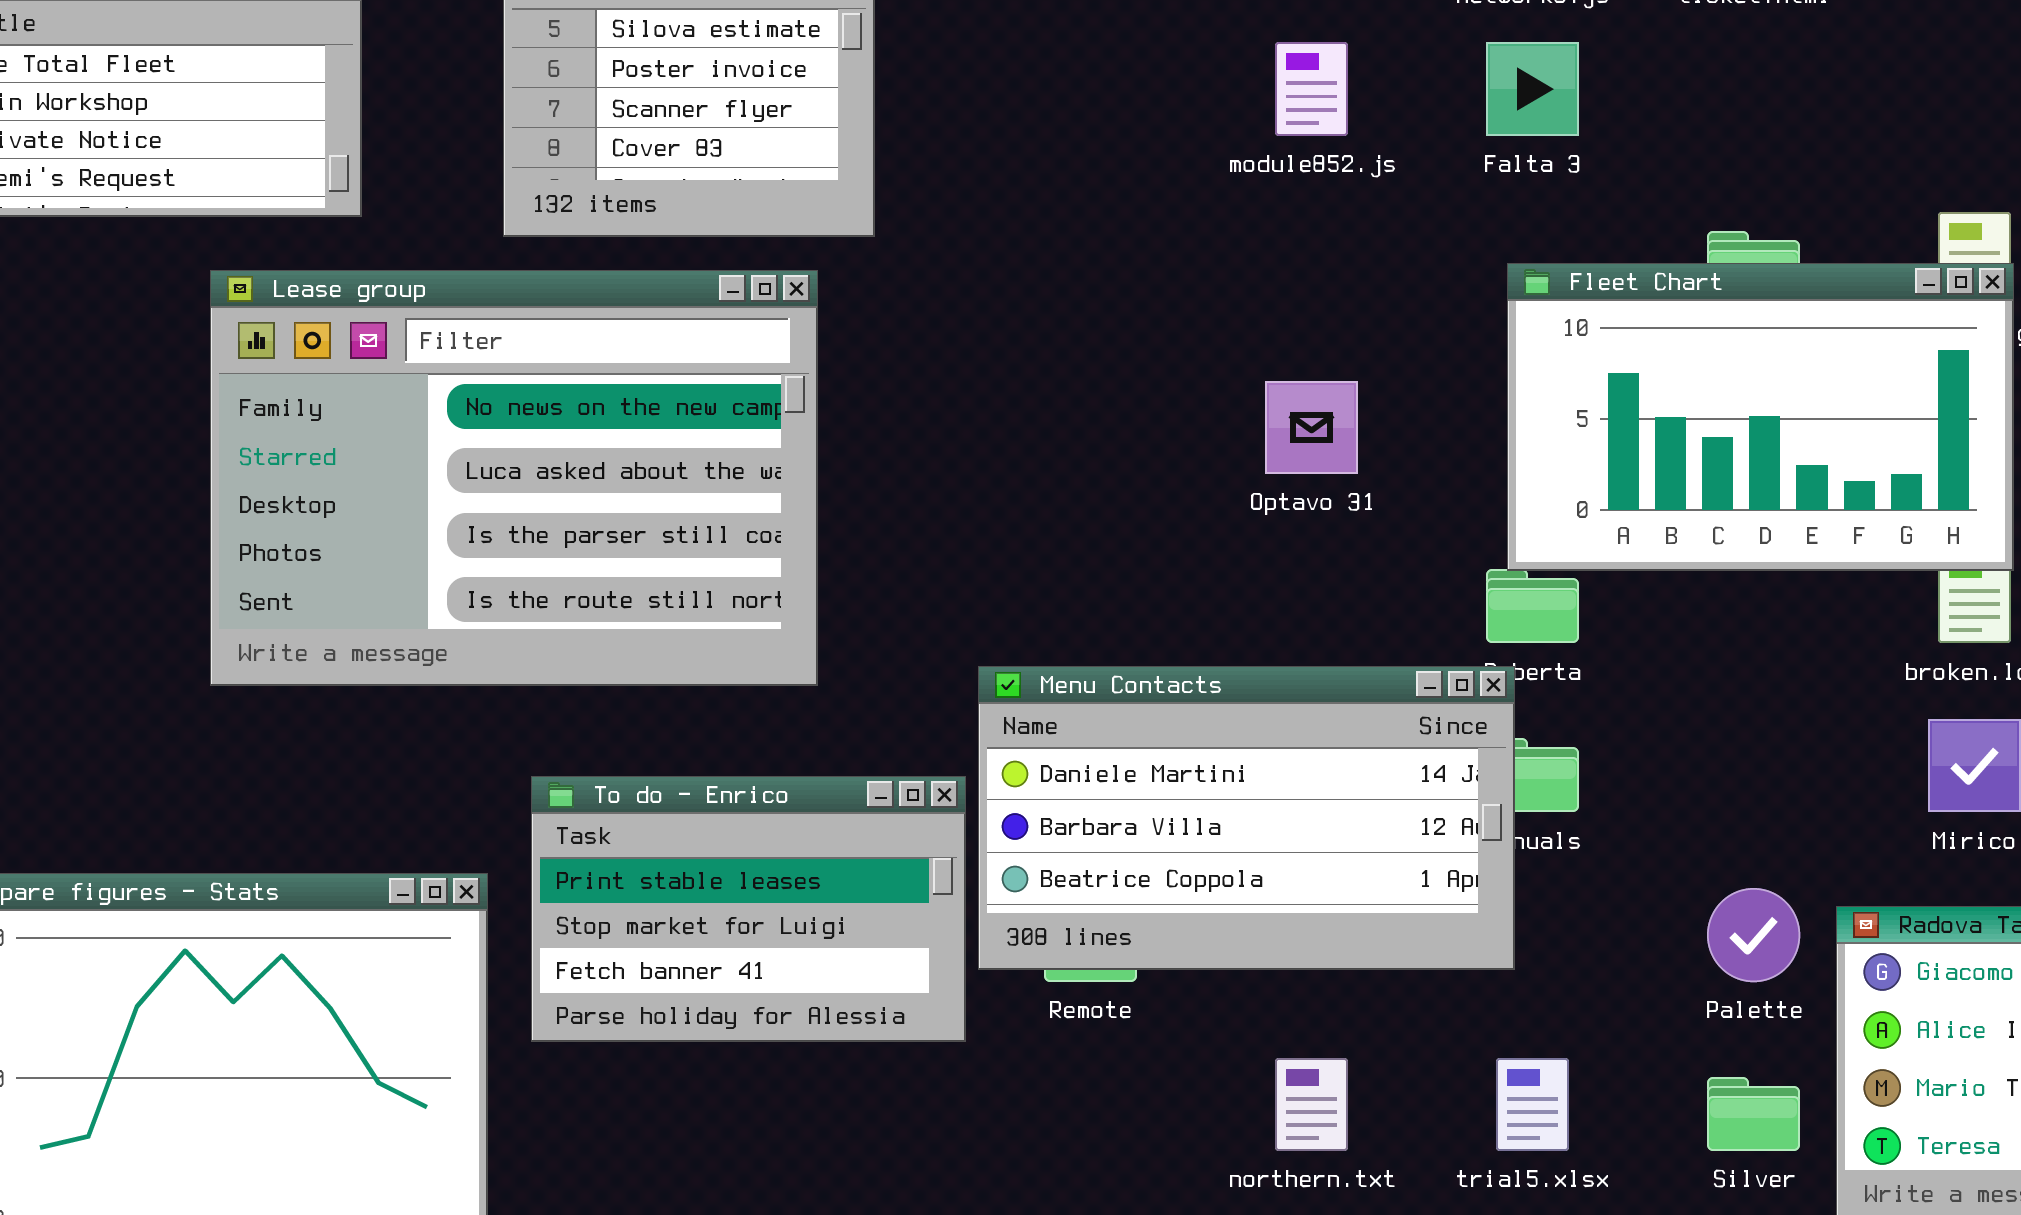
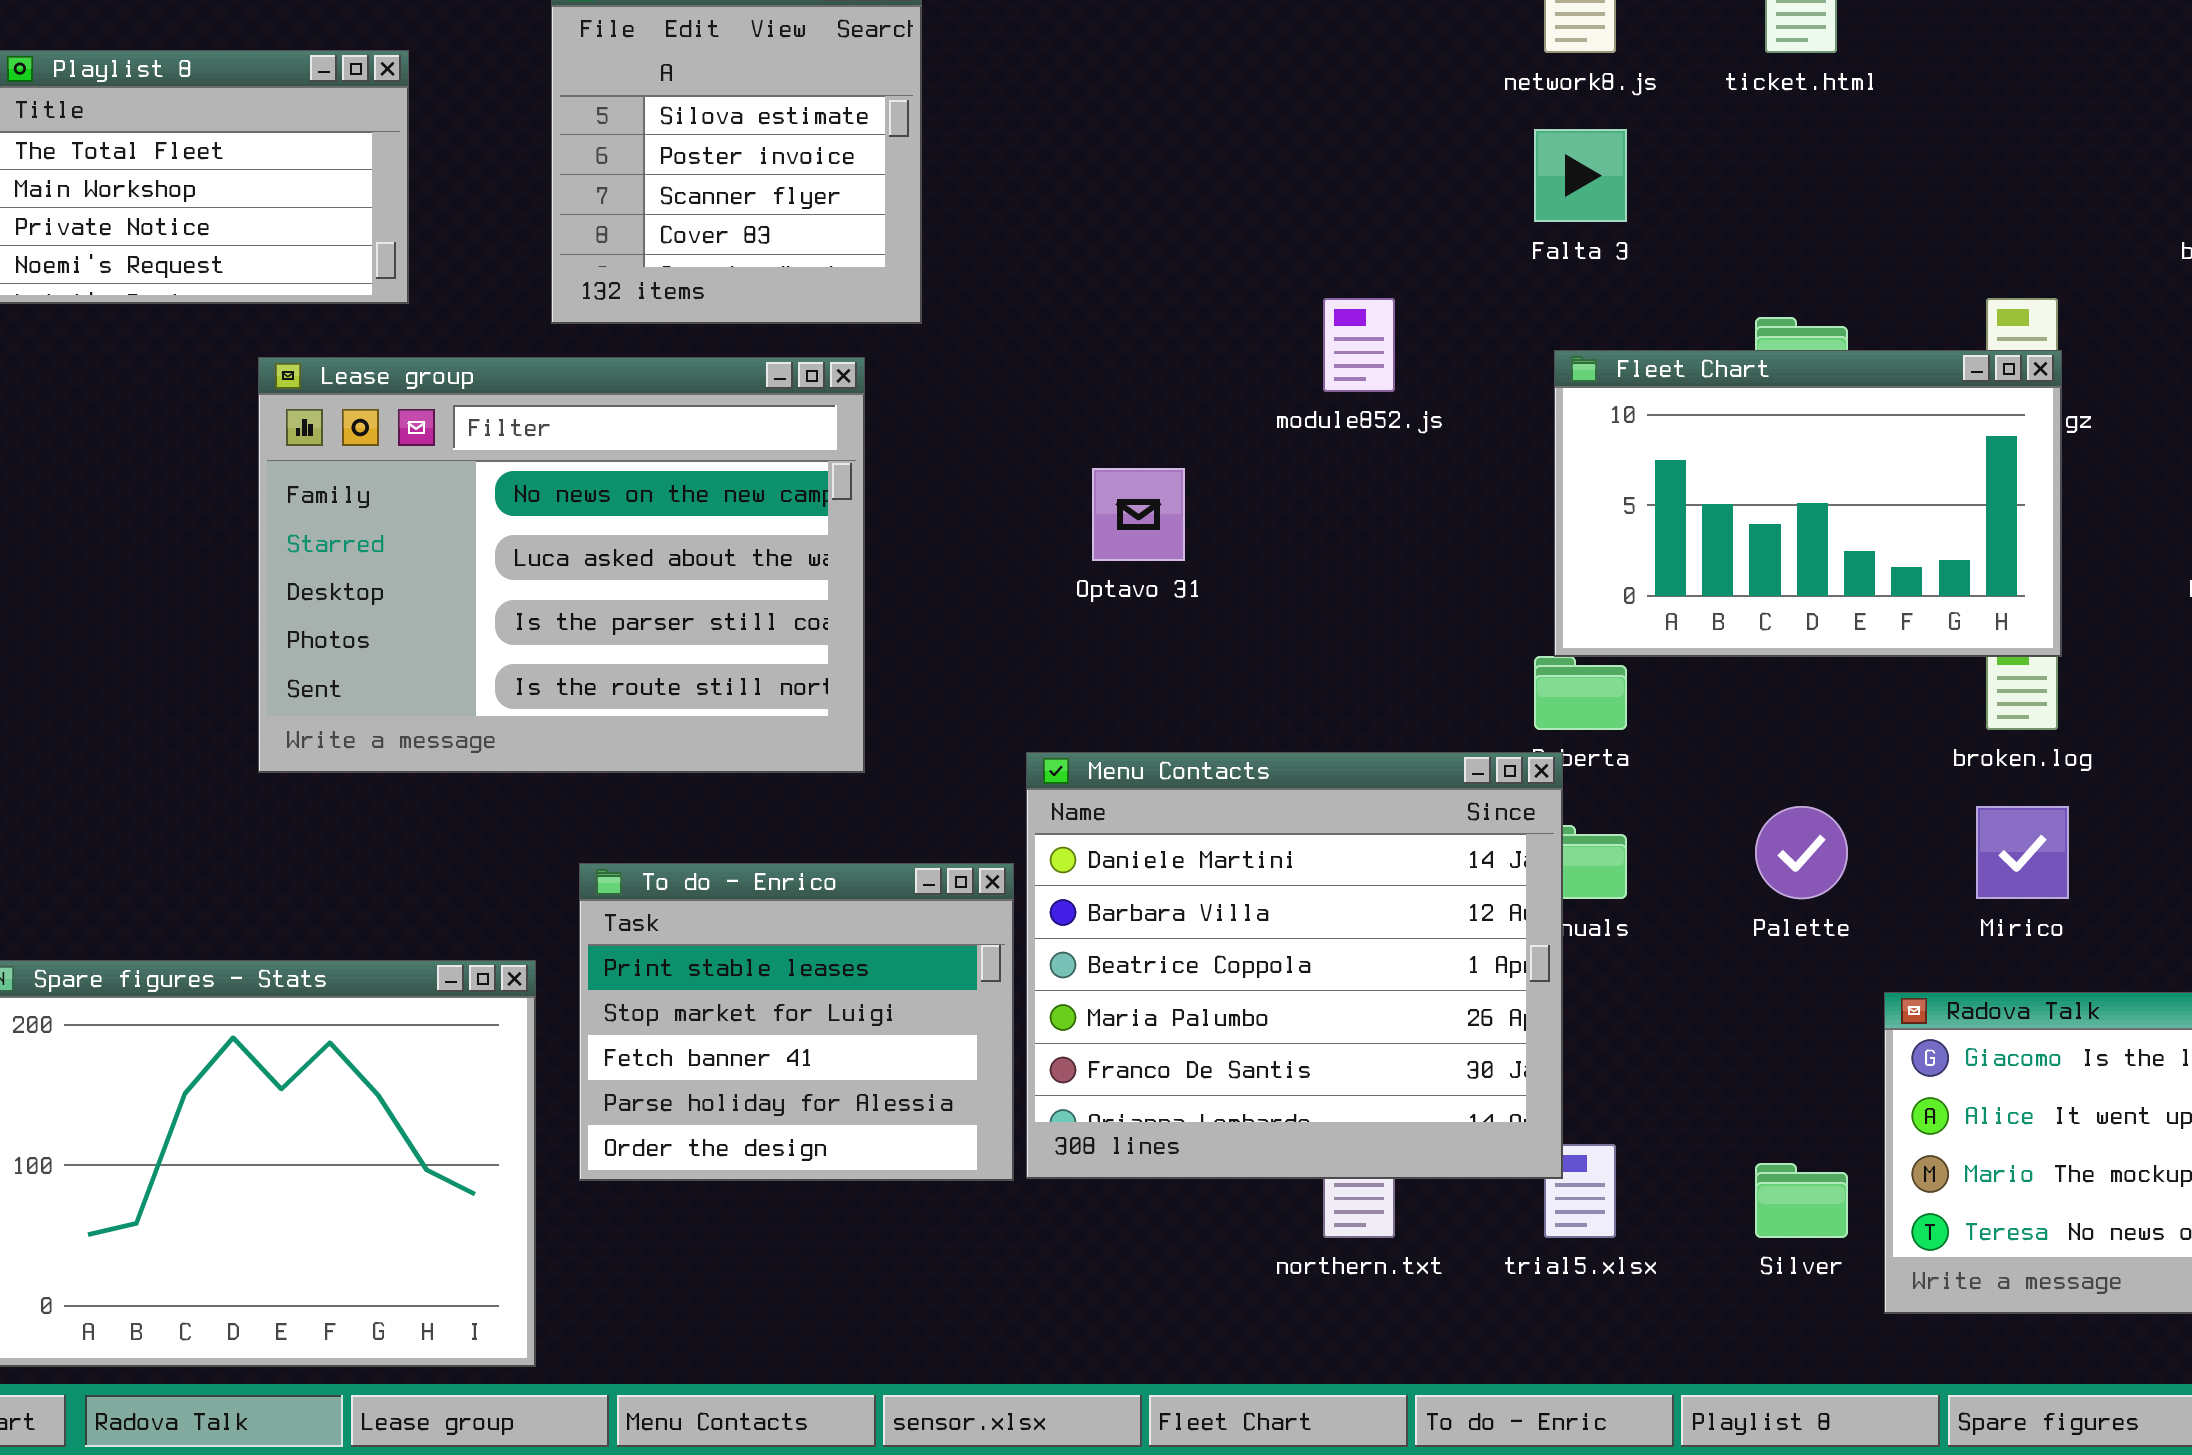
module852.js: [1275,42,1348,136] -> [1323,298,1395,392], moved
Optavo 31: [1265,381,1358,474] -> [1092,468,1185,561], moved
Menu Contacts: [978,666,1515,970] -> [1026,752,1563,1179], resized
To do - Enrico: [531,776,966,1042] -> [579,863,1014,1181], resized
Palette: [1707,888,1800,982] -> [1755,806,1848,899], moved

